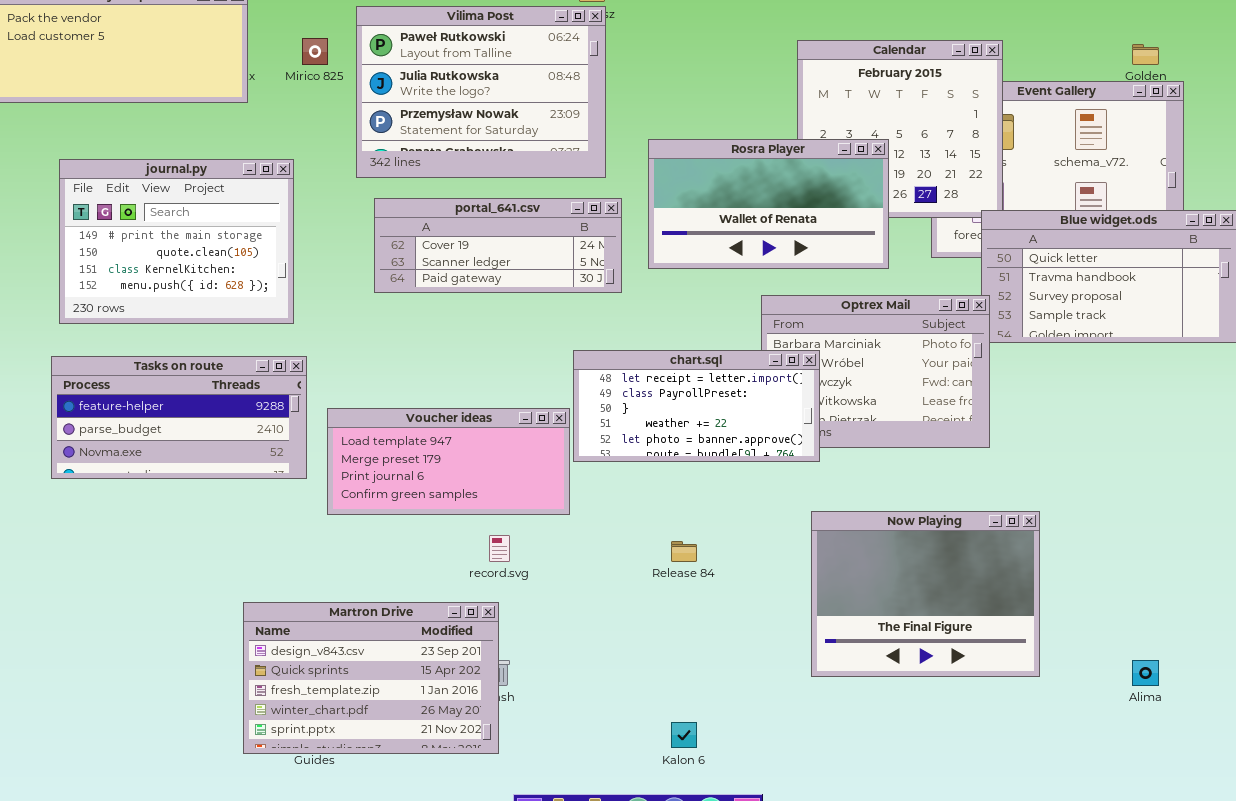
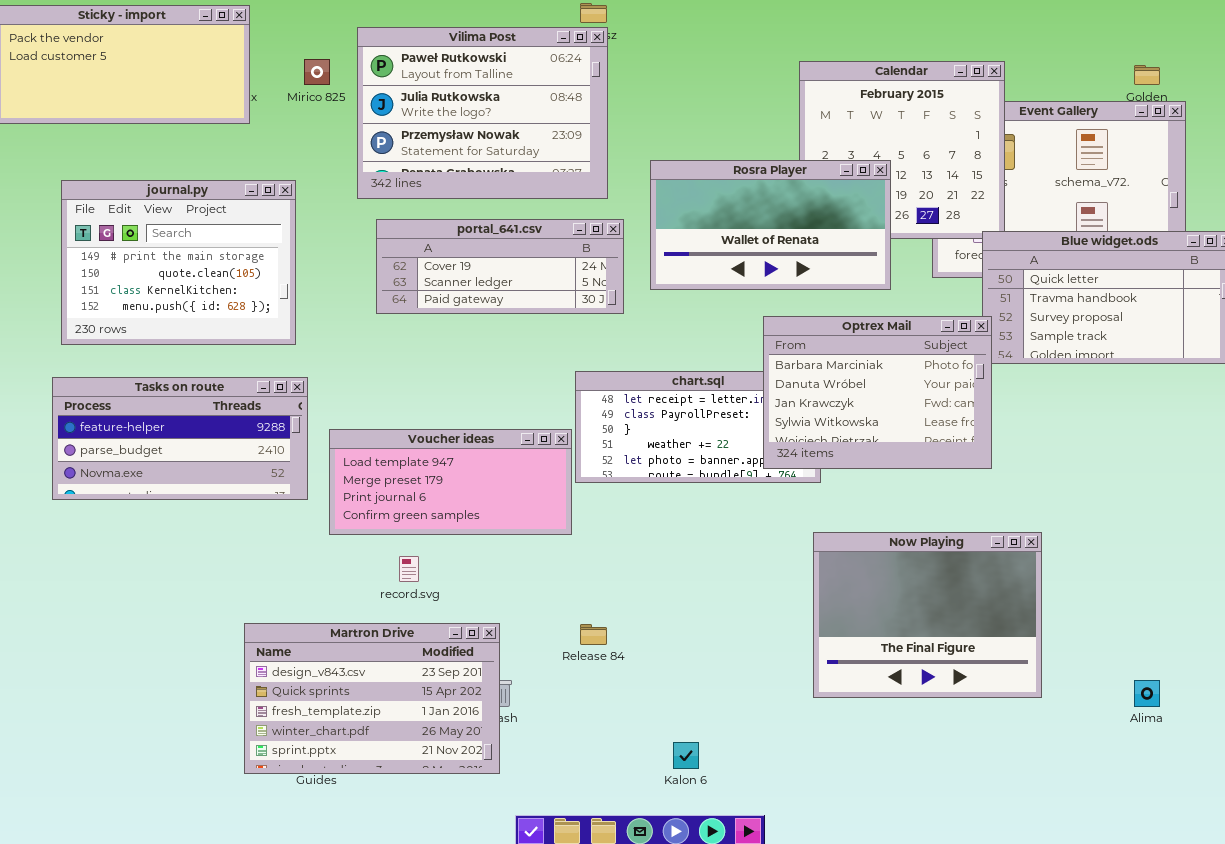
Optrex Mail: [761,295,990,448] -> [763,316,992,469], raised
record.svg: [489,535,510,562] -> [399,556,419,582], moved
Release 84: [671,541,697,562] -> [580,624,607,645], moved

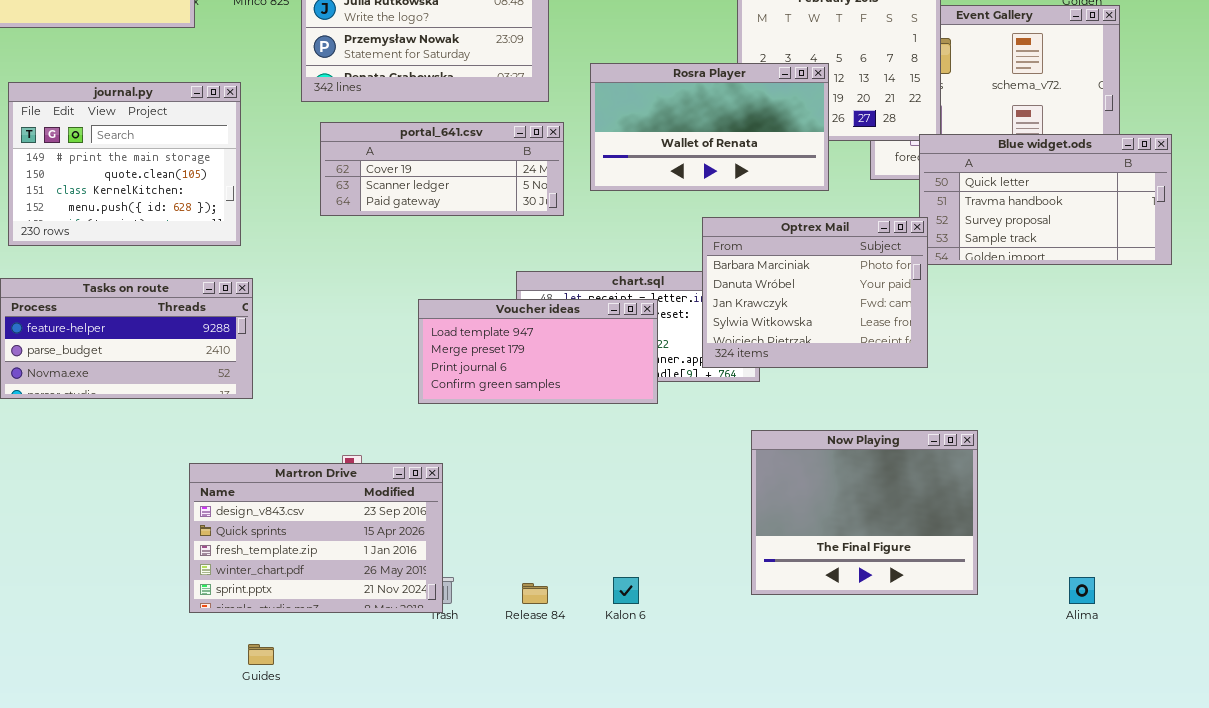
Voucher ideas: [329,429,572,535] -> [418,299,658,404], moved
Martron Drive: [244,623,500,774] -> [189,463,443,613], moved
Release 84: [580,624,607,645] -> [522,583,548,604], moved
Kalon 6: [673,742,699,769] -> [613,577,639,604], moved

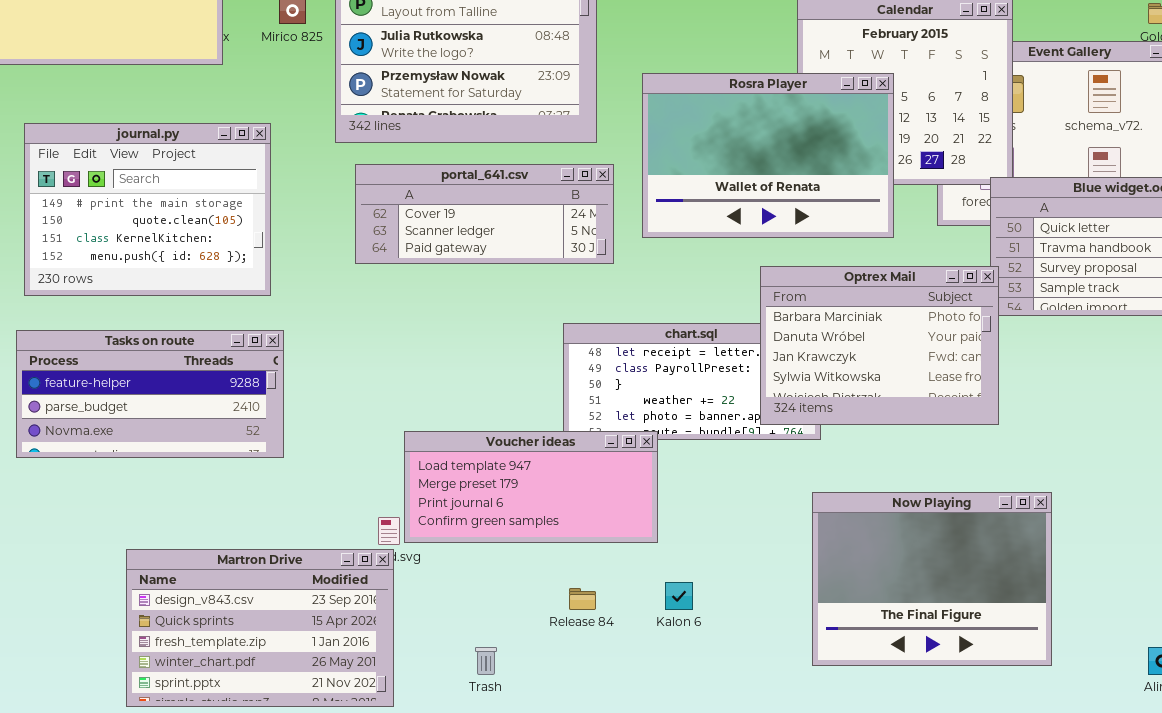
Rosra Player: [590,63,829,191] -> [642,73,894,238], resized
Voucher ideas: [418,299,658,404] -> [404,431,658,543], moved
Martron Drive: [189,463,443,613] -> [126,549,394,707], moved
Kalon 6: [613,577,639,604] -> [665,582,693,610], moved
Release 84: [522,583,548,604] -> [569,588,596,610], moved

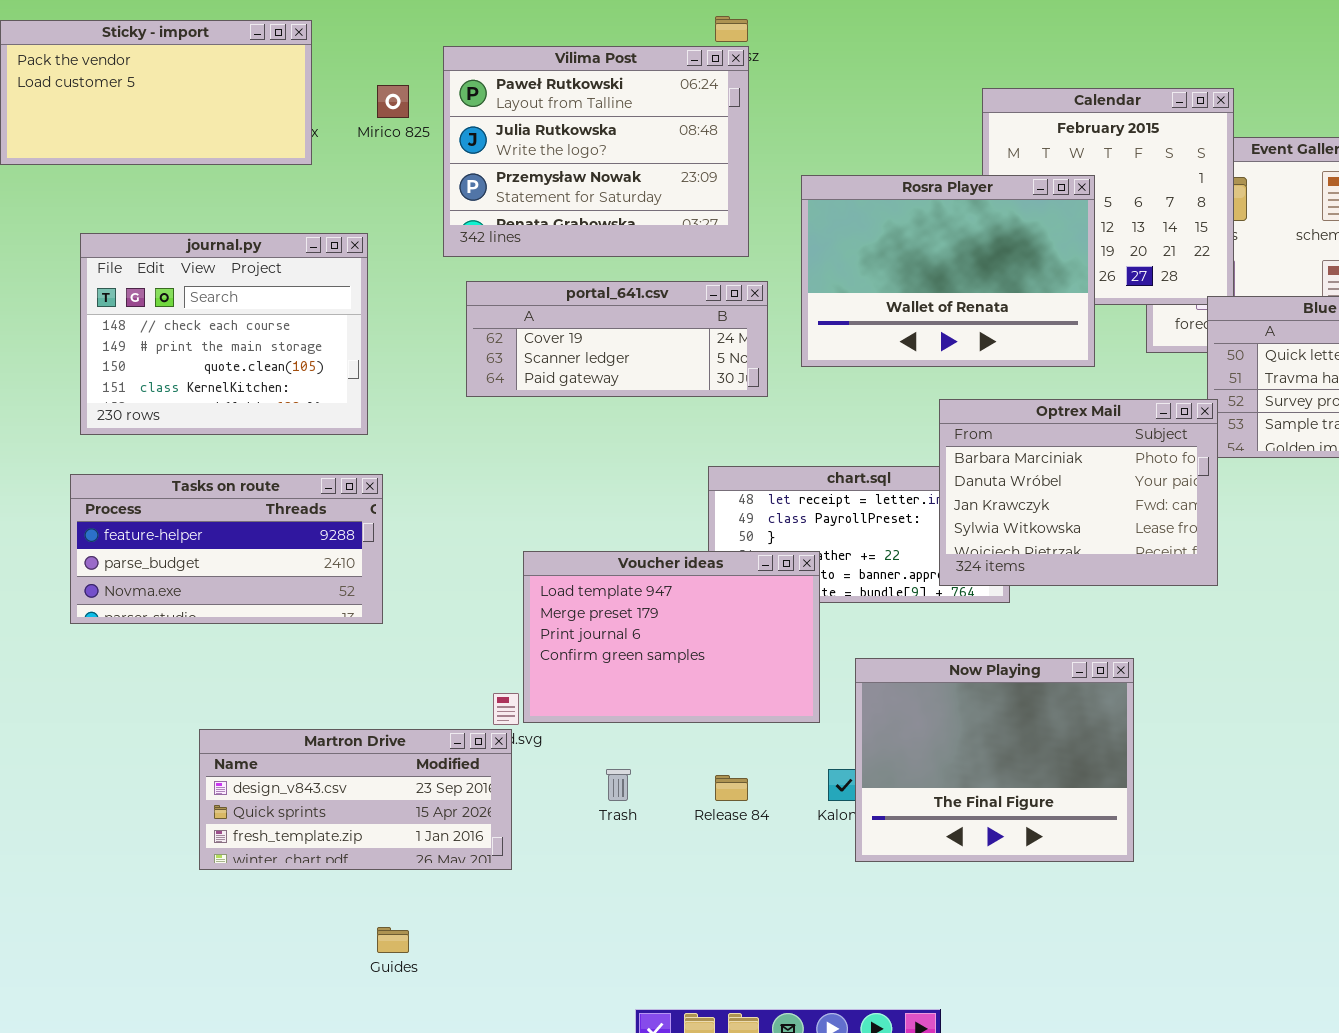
journal.py: [24,123,271,296] -> [80,233,368,435], scrolled up 1 row
Voucher ideas: [404,431,658,543] -> [523,551,820,723], resized
Now Playing: [812,492,1052,666] -> [855,658,1134,862], moved
Martron Drive: [126,549,394,707] -> [199,729,512,870], resized
Trash: [475,647,497,675] -> [606,769,631,801], moved

